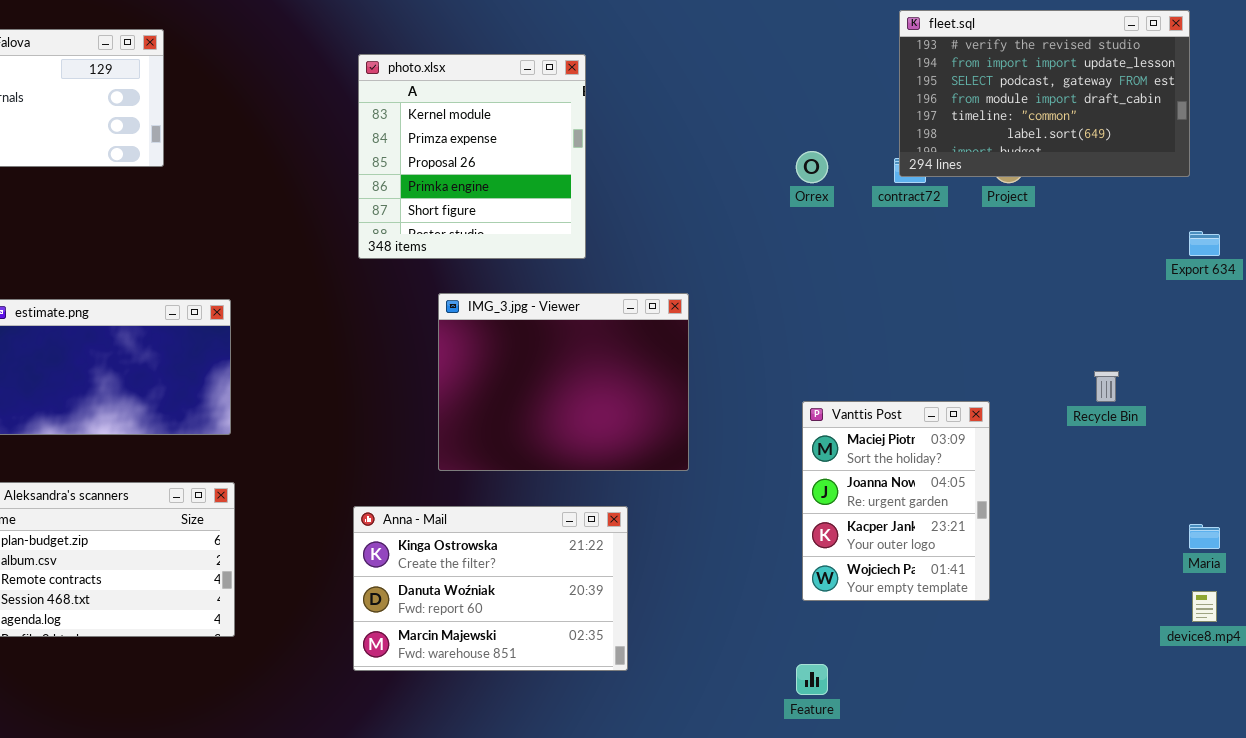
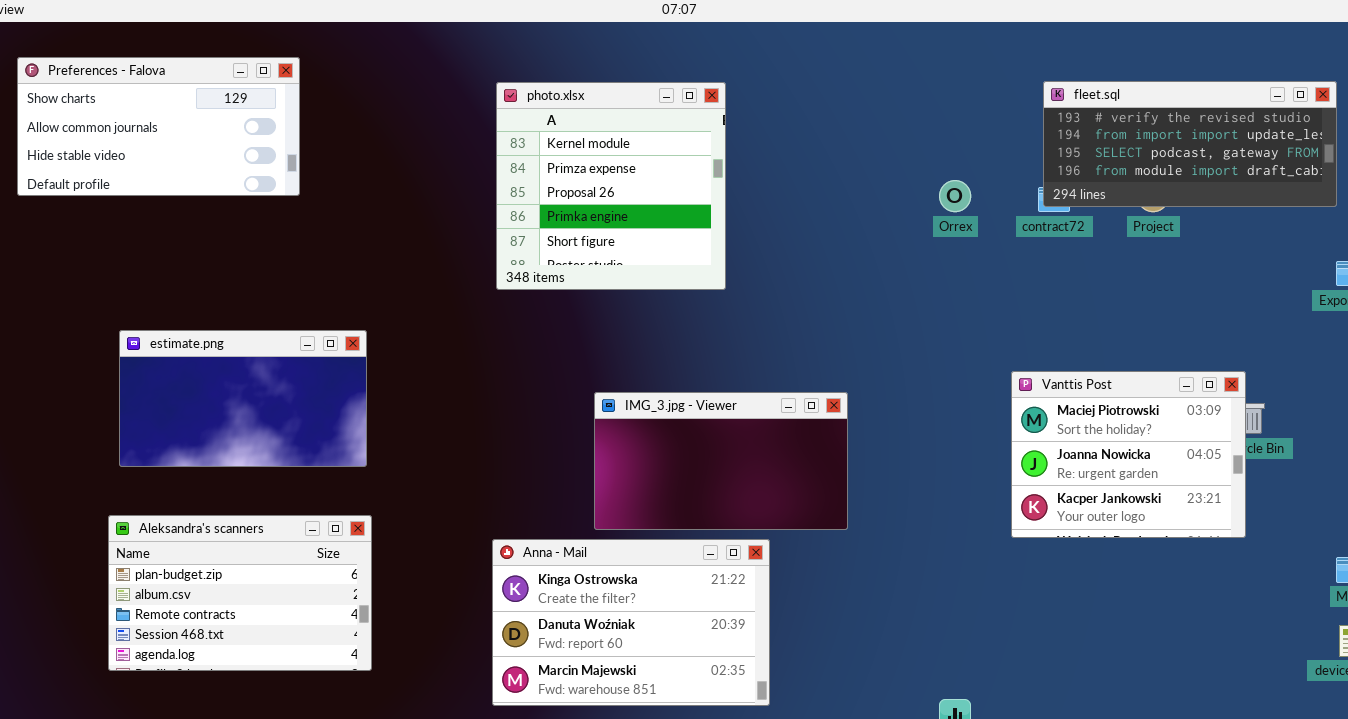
fleet.sql: [899,10,1190,177] -> [1043,81,1337,207], resized
IMG_3.jpg - Viewer: [438,293,689,471] -> [594,392,848,530], moved, resized
Vanttis Post: [802,401,990,601] -> [1011,371,1246,538], moved, resized

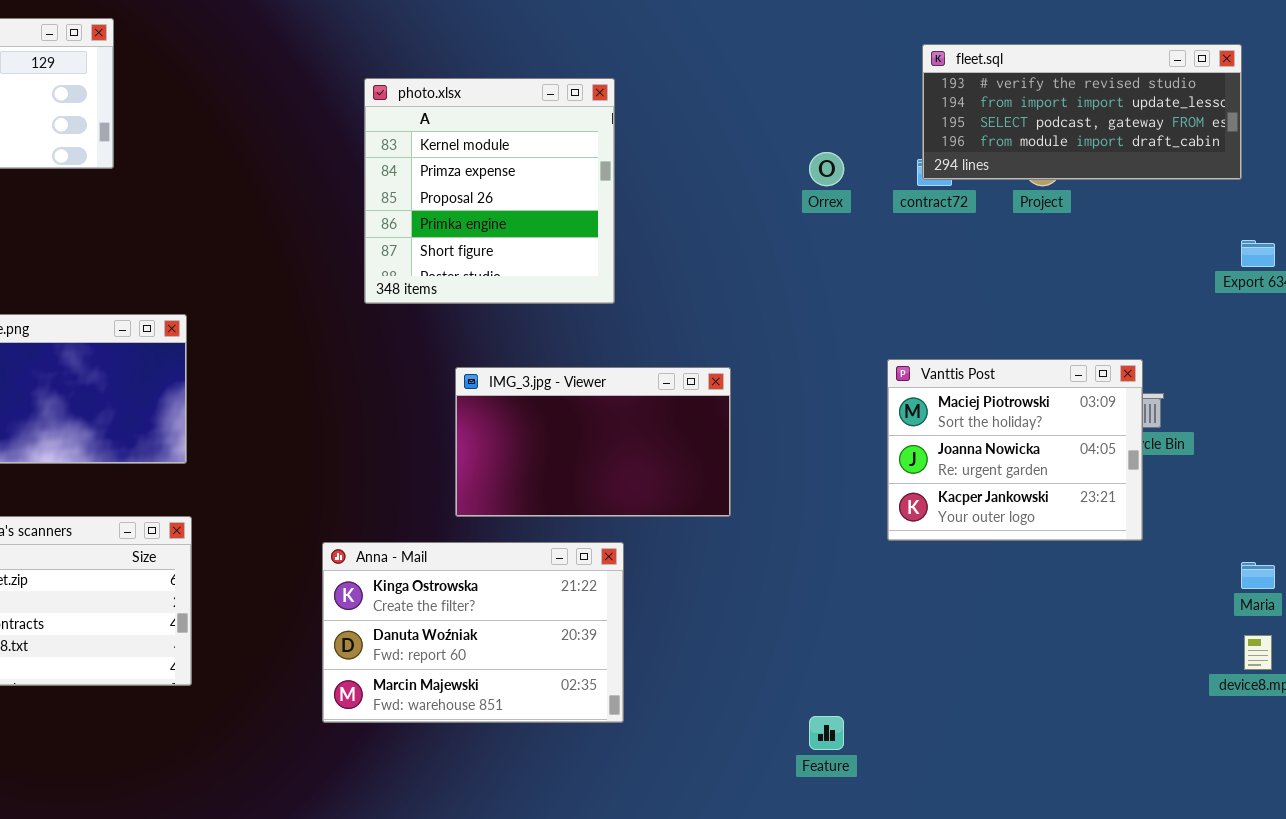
photo.xlsx: [496,82,726,290] -> [364,78,615,304], moved
IMG_3.jpg - Viewer: [594,392,848,530] -> [455,367,731,517], moved

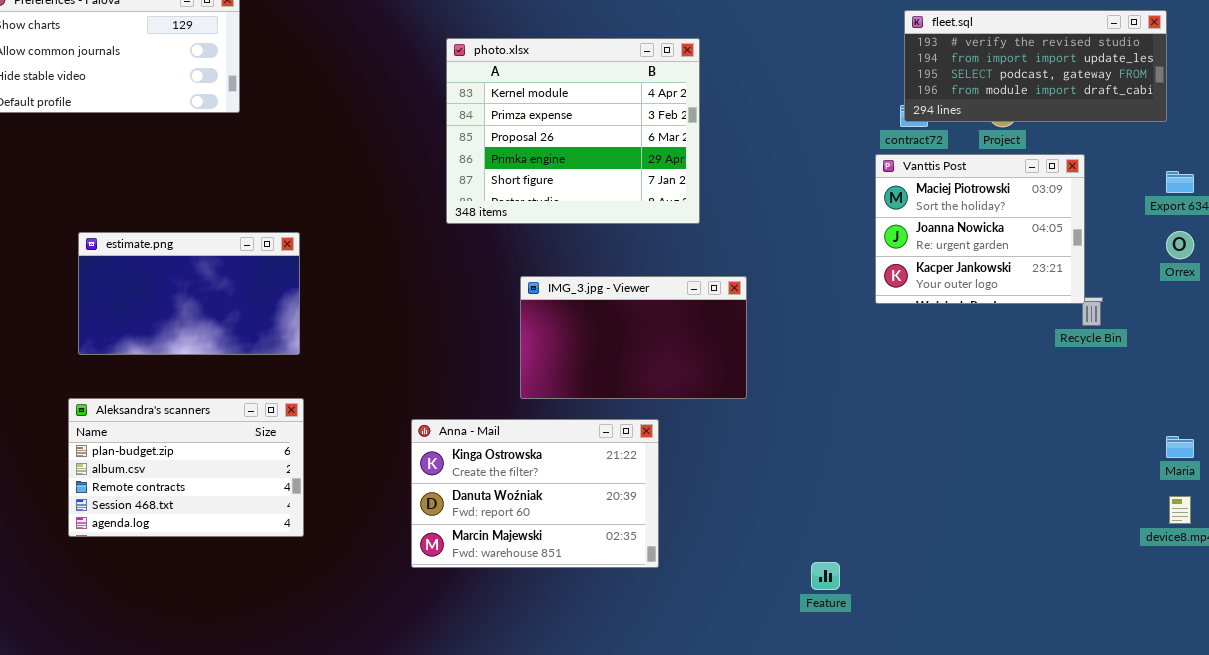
photo.xlsx: [364,78,615,304] -> [446,38,700,224], resized
Orrex: [809,152,844,186] -> [1166,231,1194,259], moved
Vanttis Post: [887,359,1143,541] -> [875,154,1085,304], moved

